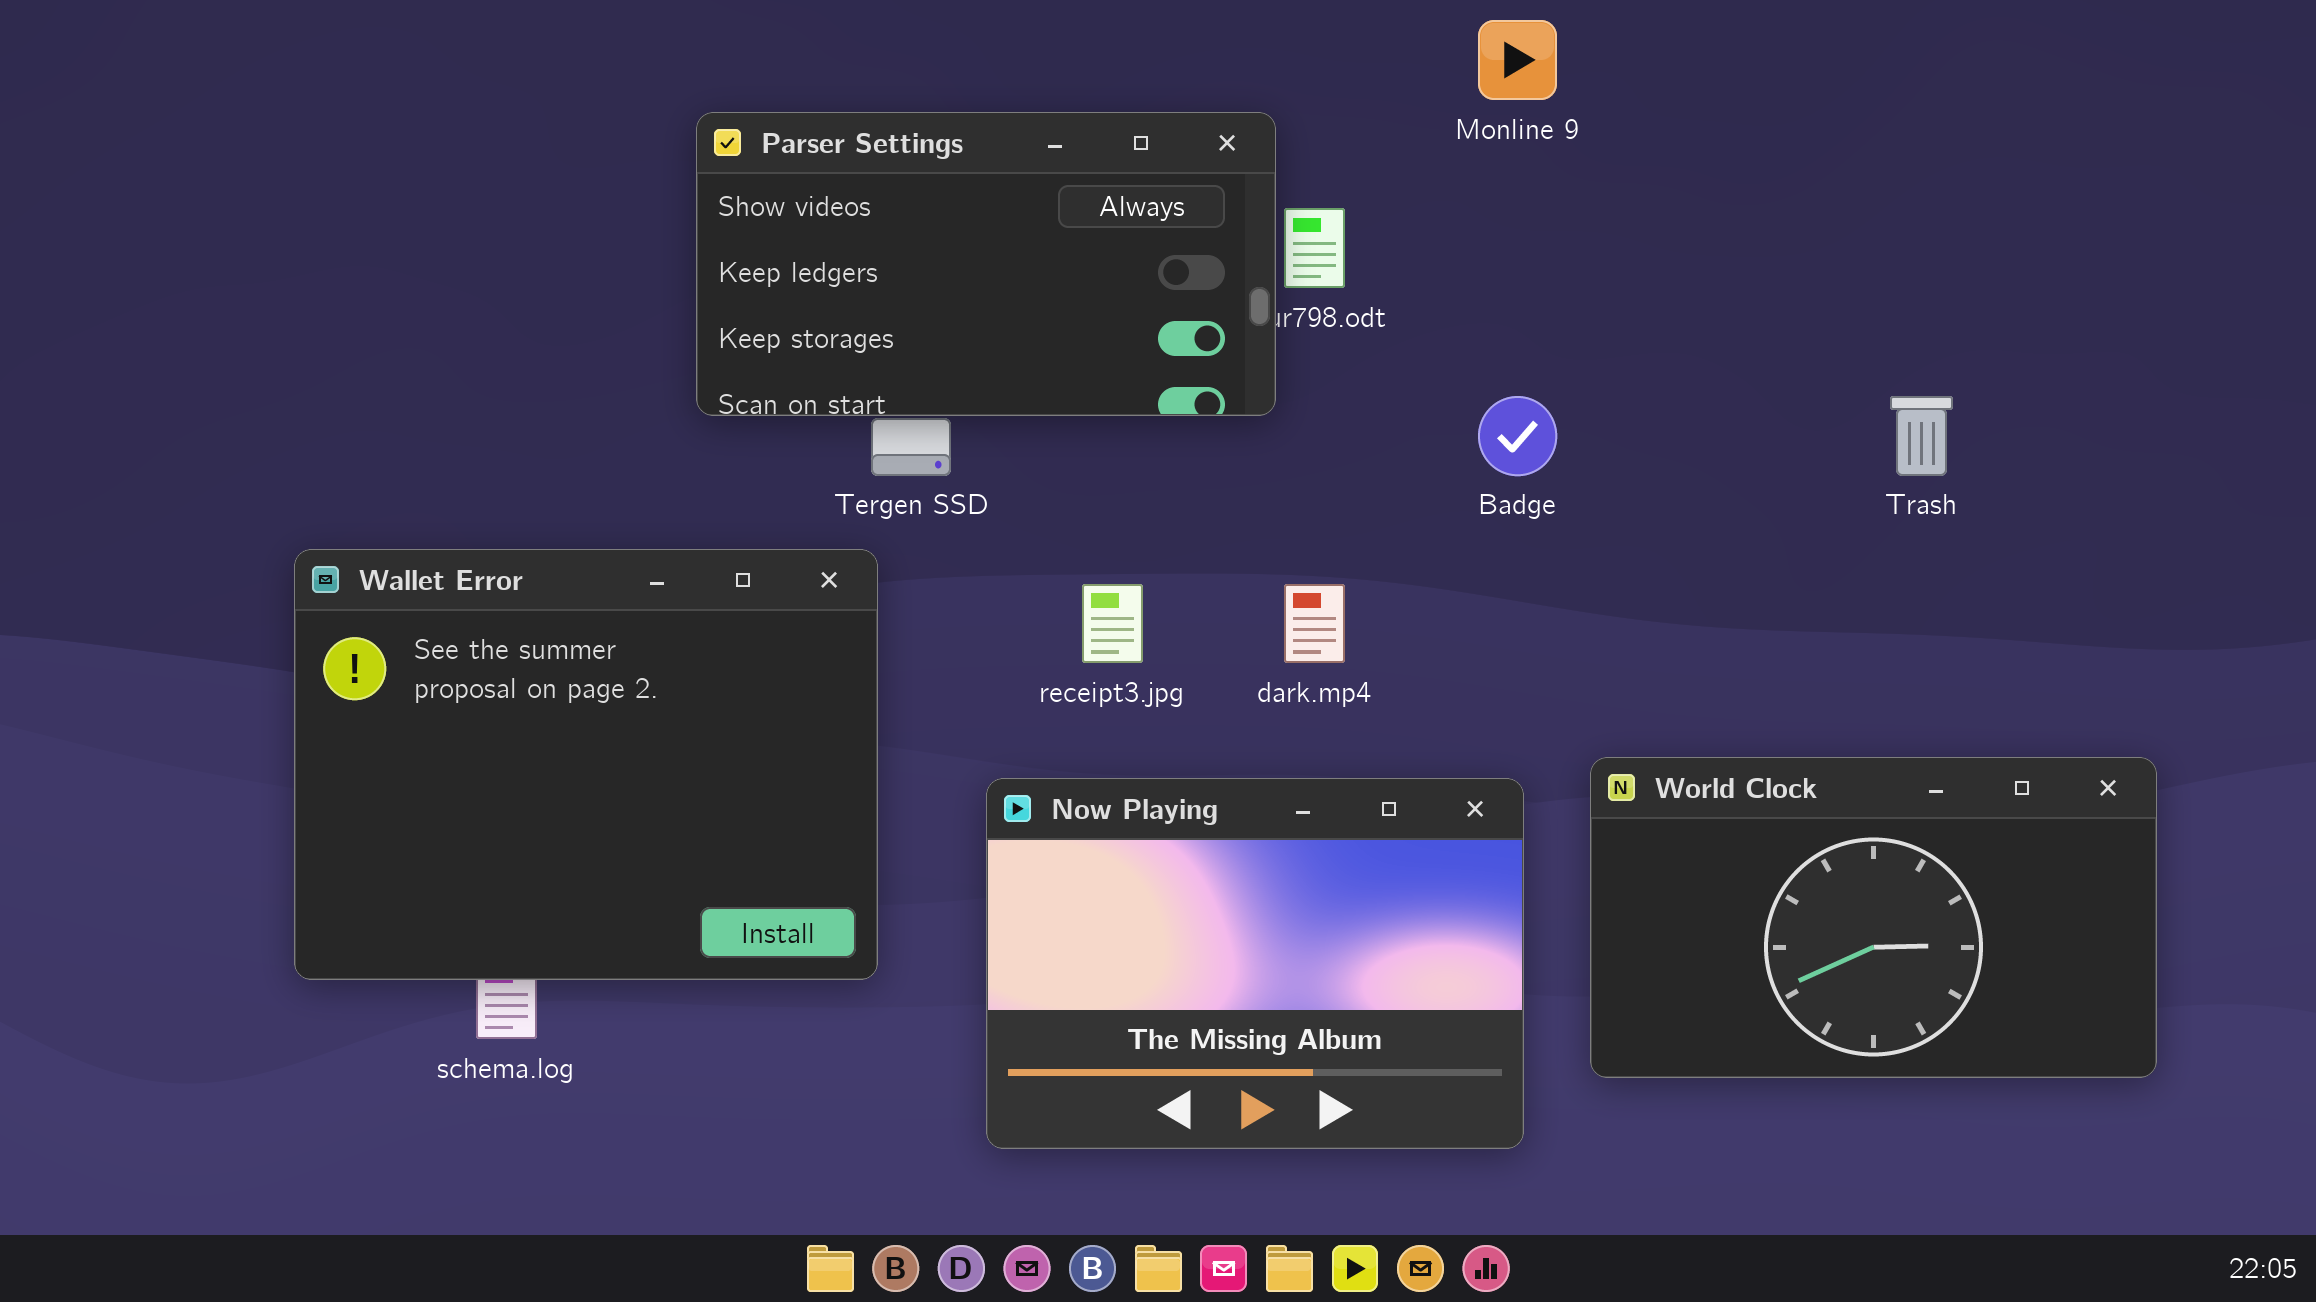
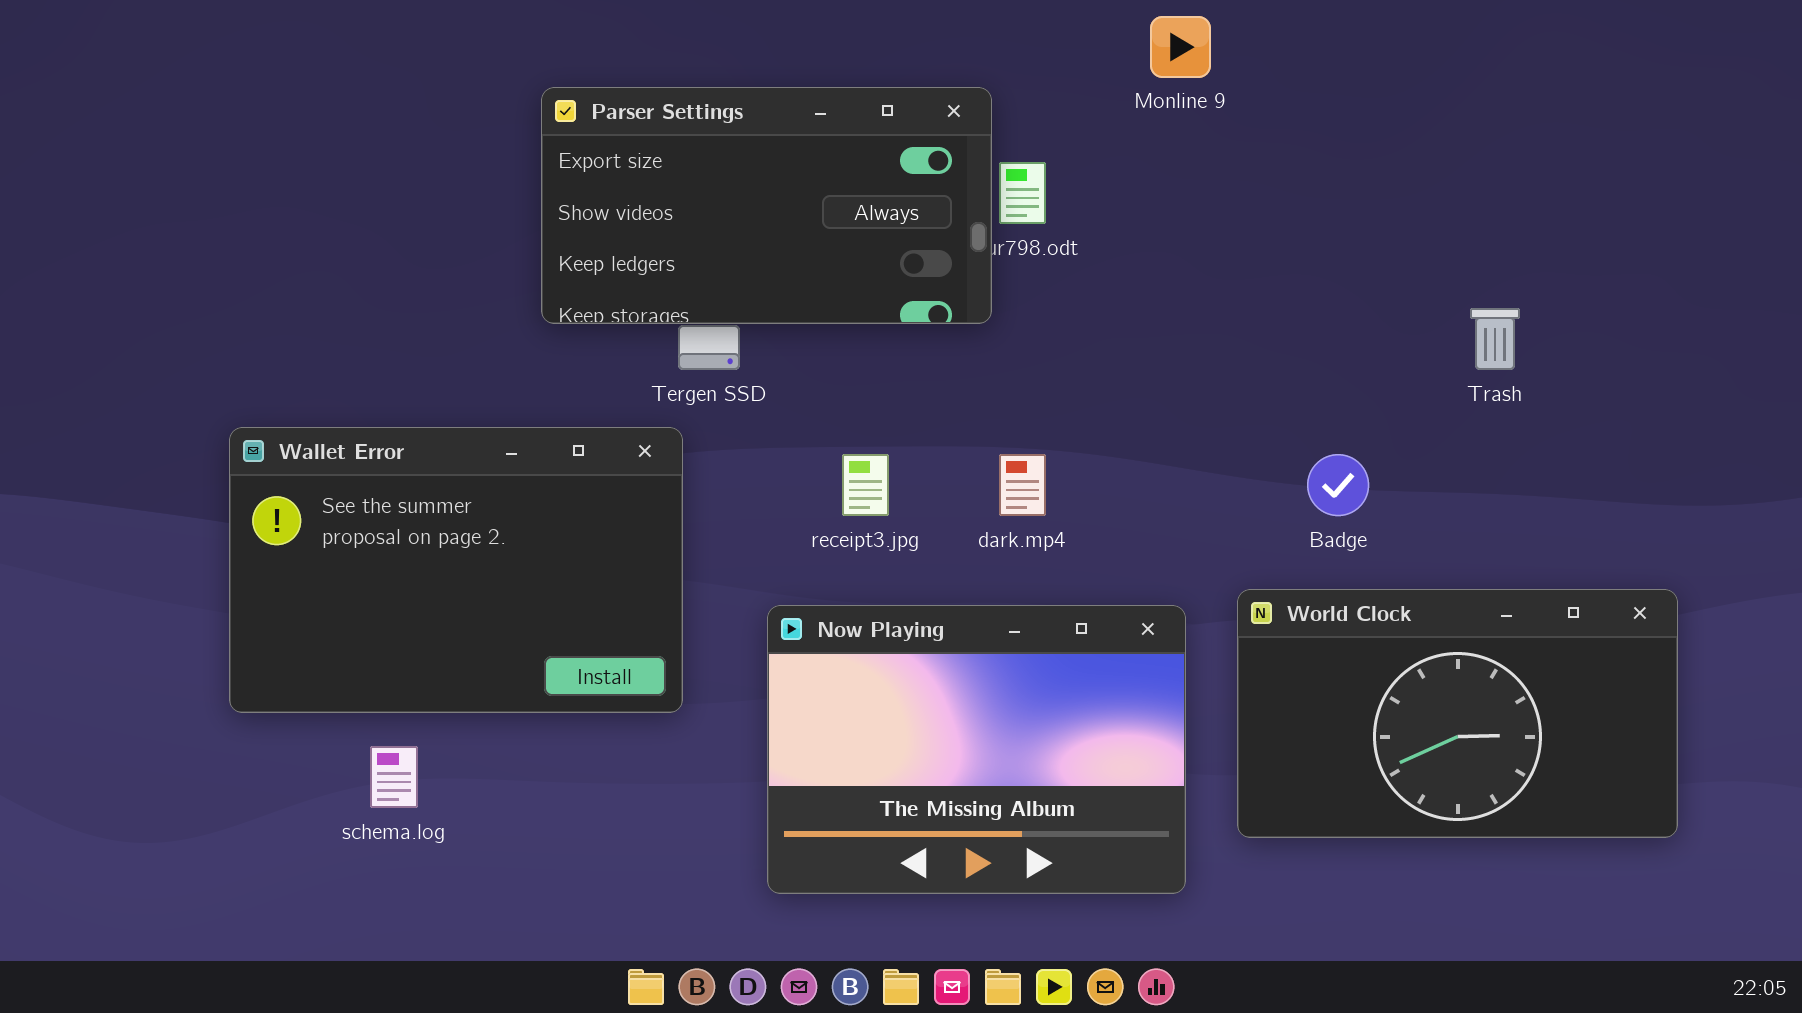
Parser Settings: [696,112,1276,416] -> [541,87,992,324], scrolled up 1 row
Badge: [1478,396,1557,476] -> [1307,454,1369,516], moved
Wallet Error: [294,549,878,980] -> [229,427,683,713], resized

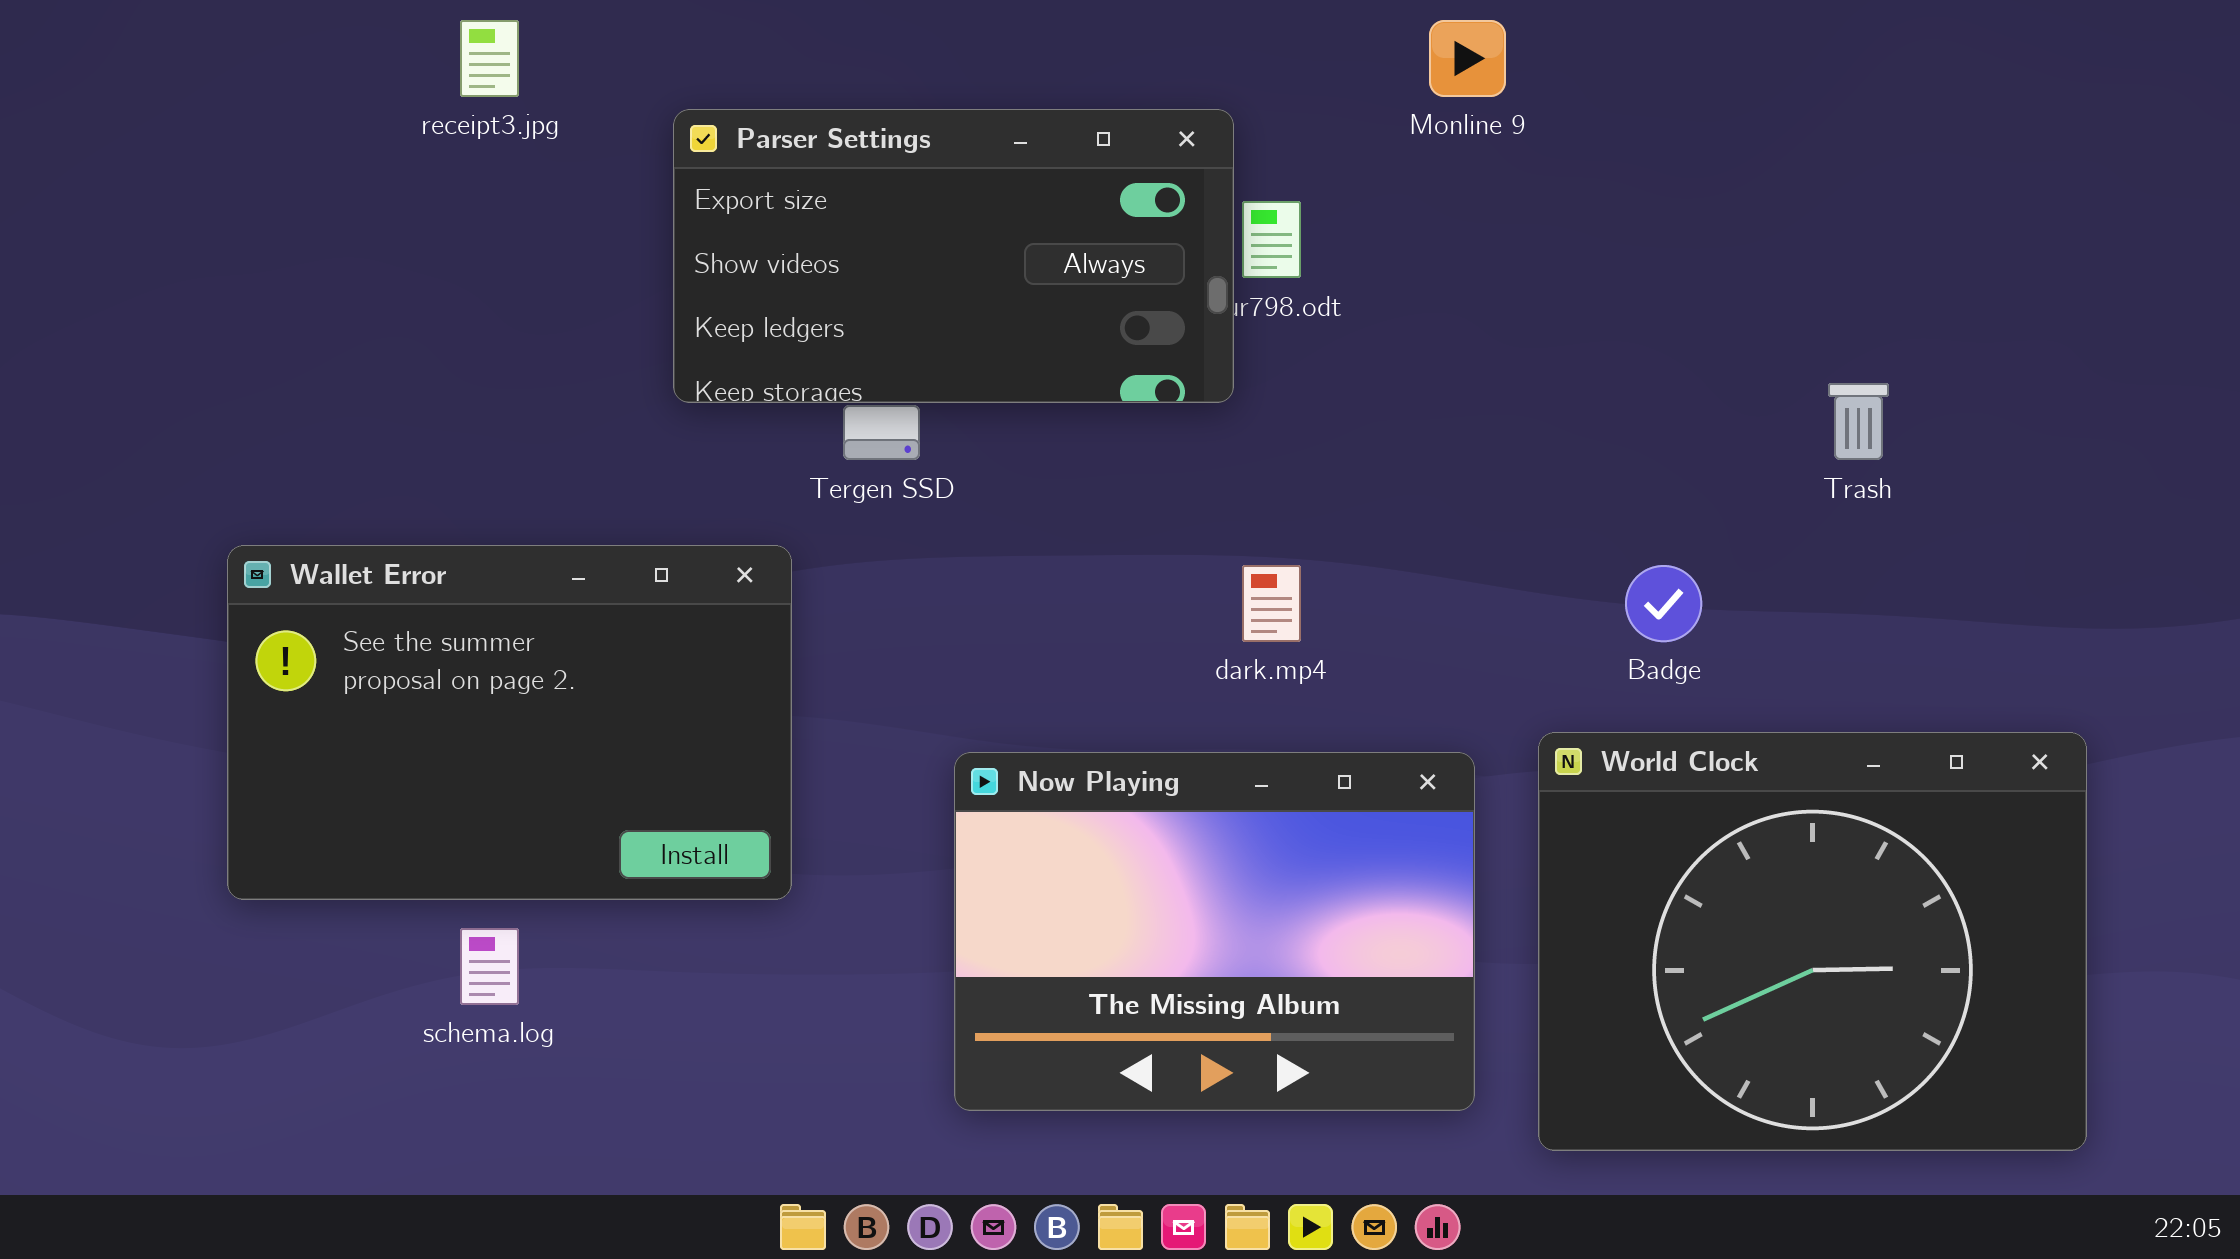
Wallet Error: [229,427,683,713] -> [227,545,792,900], moved
receipt3.jpg: [842,454,889,516] -> [460,20,519,97], moved
World Clock: [1237,589,1678,838] -> [1538,732,2087,1151], resized

